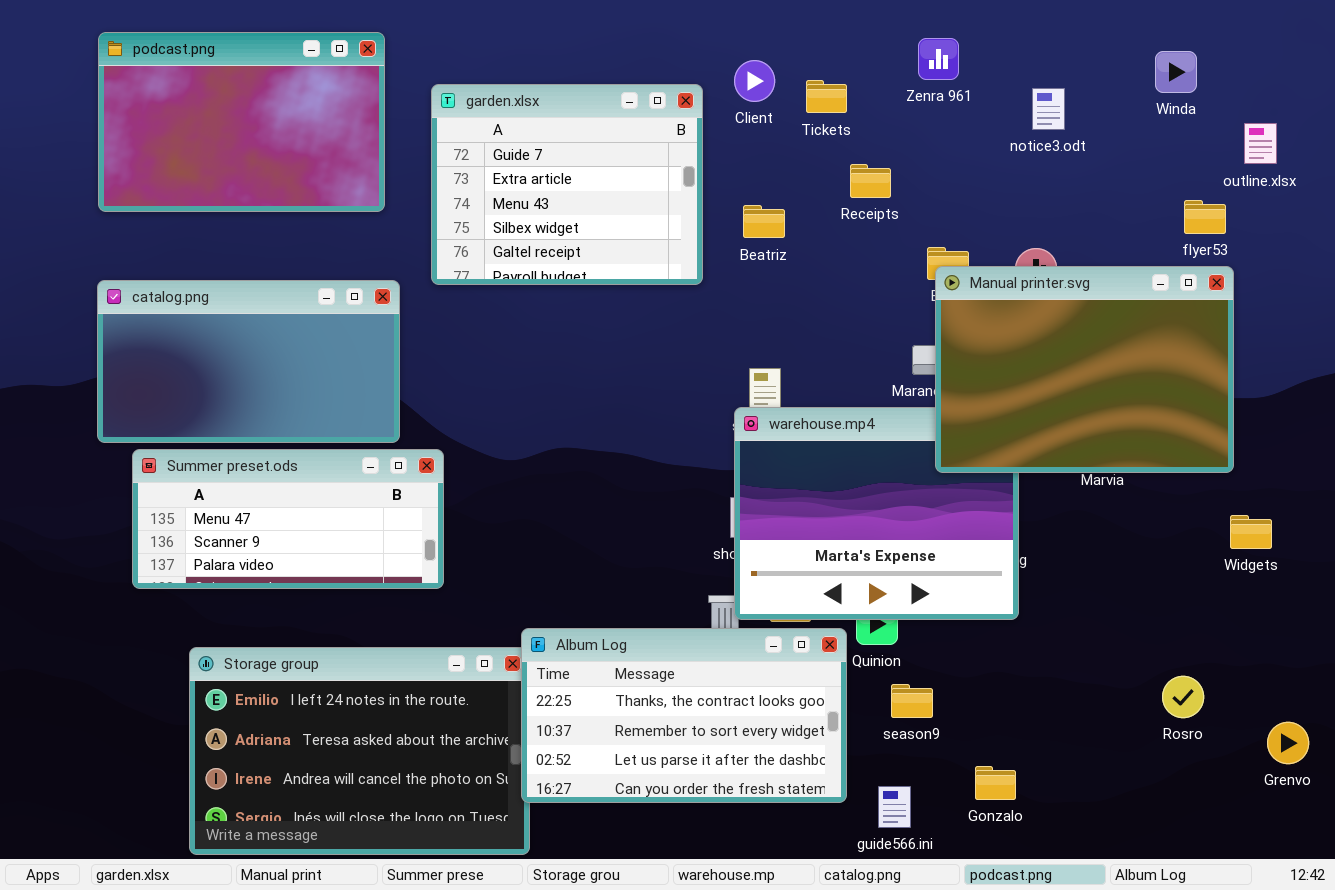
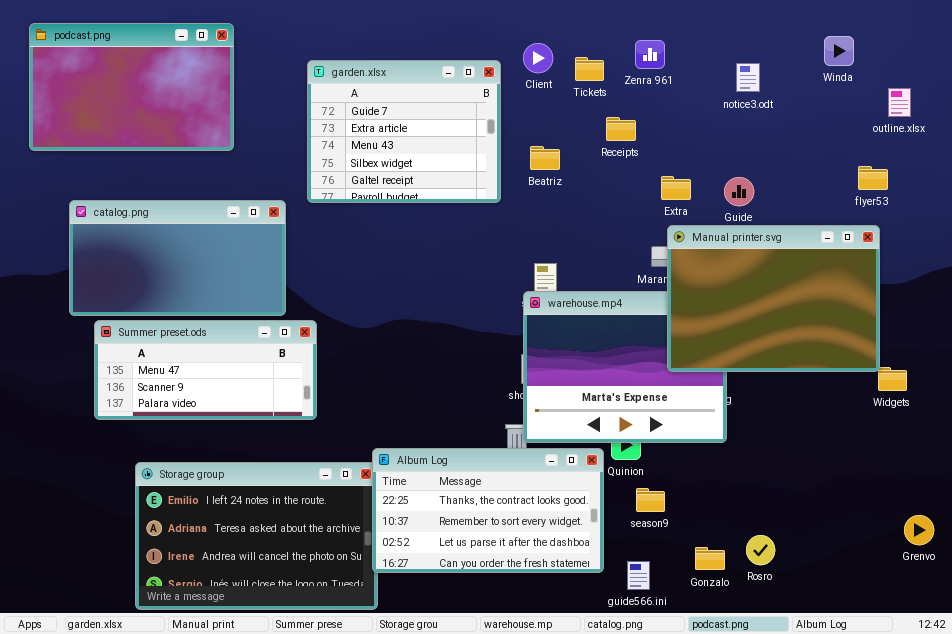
podcast.png: [98,32,385,212] -> [29,23,234,151], moved
Zenra 961: [918,38,959,80] -> [635,40,665,69], moved
flyer53: [1184,200,1226,234] -> [858,166,888,190], moved
Manual printer.svg: [935,266,1234,473] -> [667,225,880,372], moved
Rosro: [1162,676,1204,718] -> [746,535,775,565], moved

